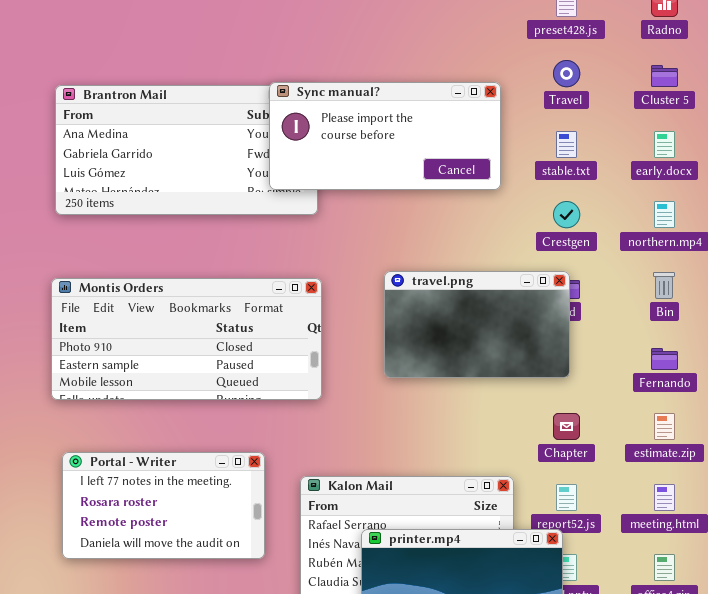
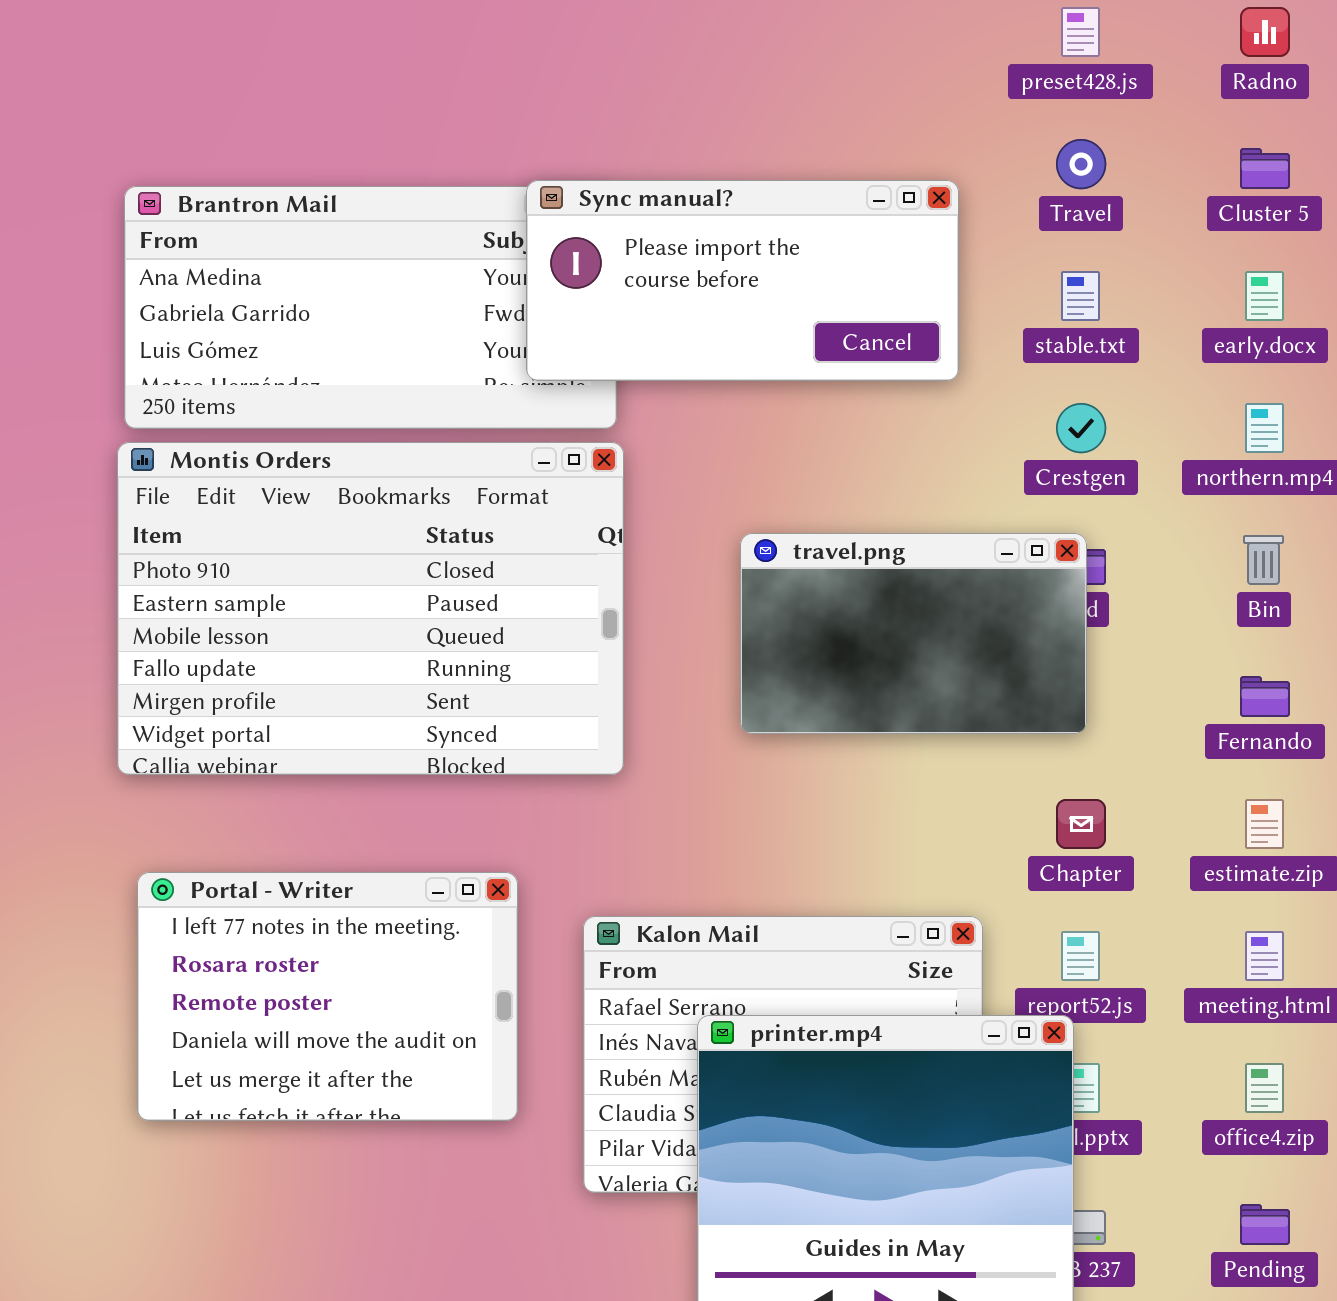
Montis Orders: [51,278,322,400] -> [117,442,624,775], resized
Portal - Writer: [62,452,265,559] -> [137,872,518,1121], resized

